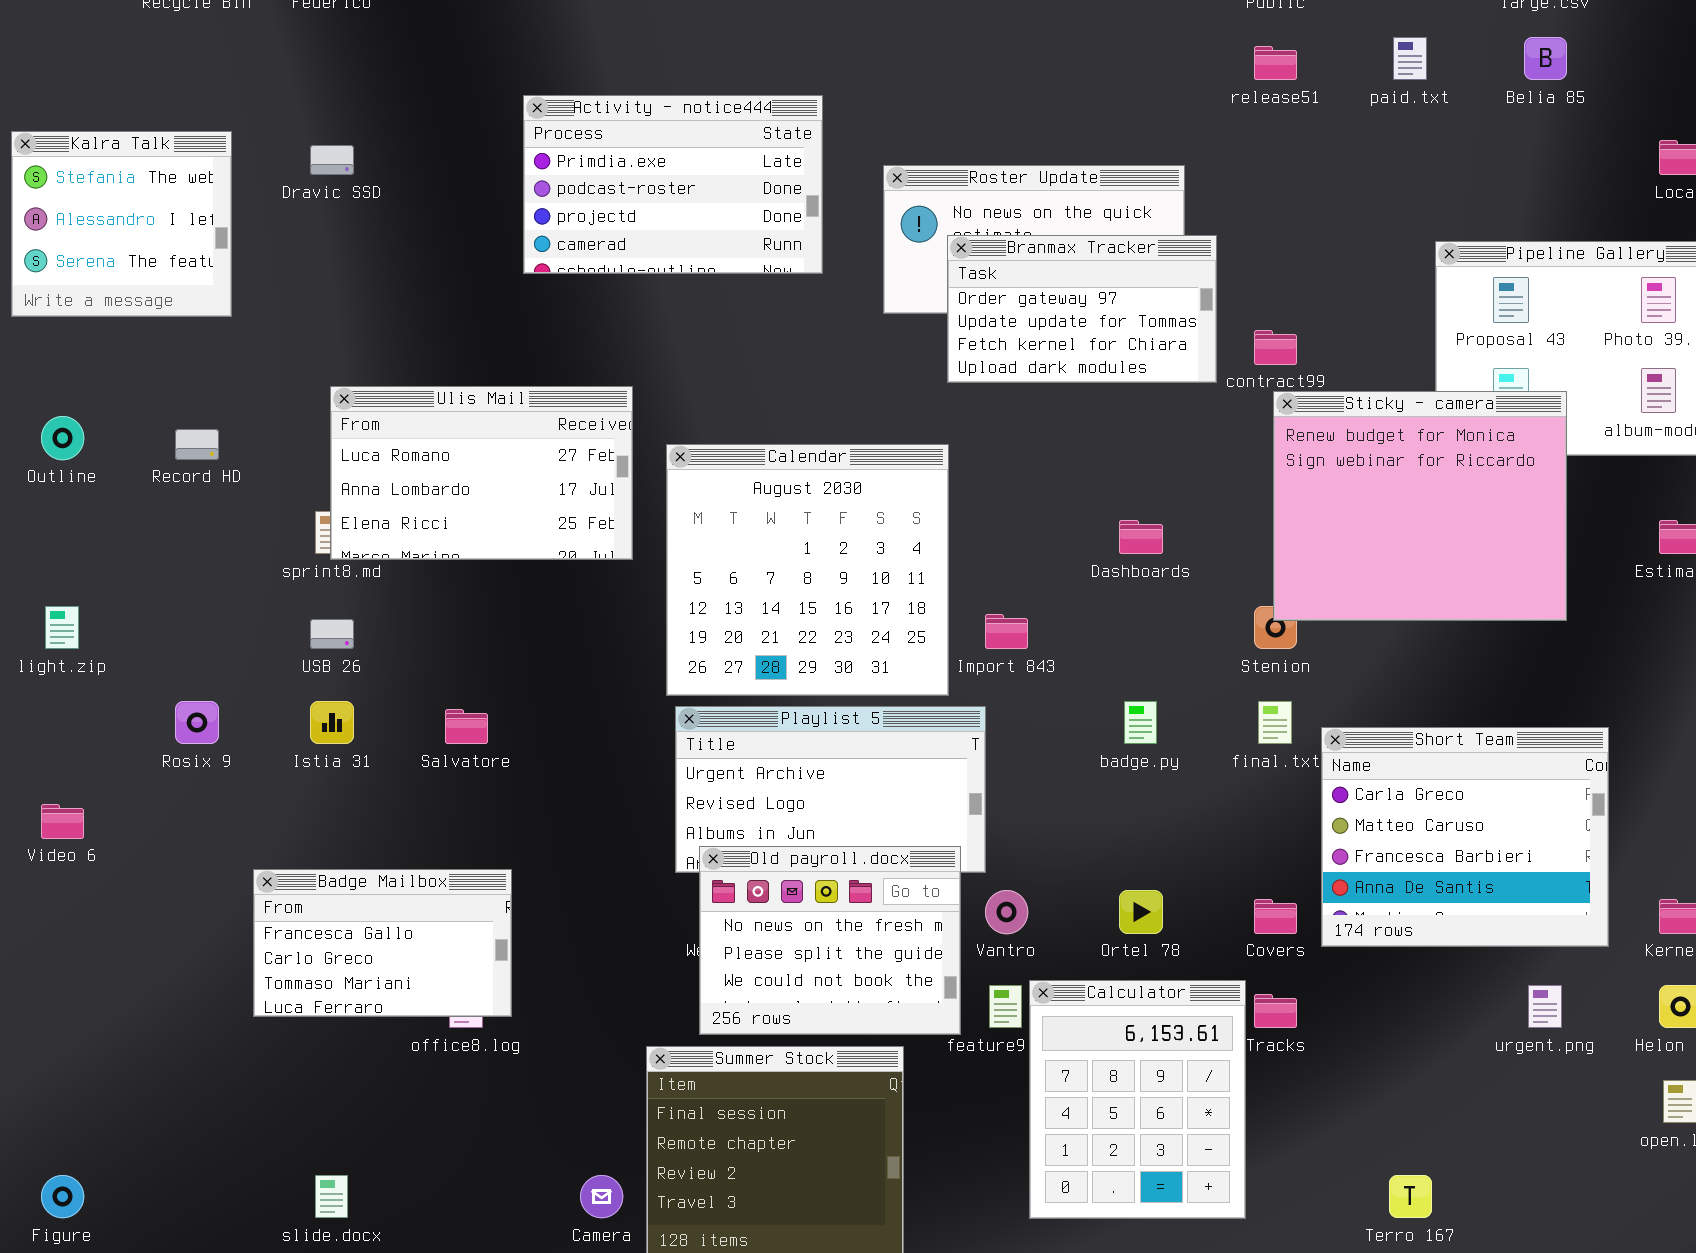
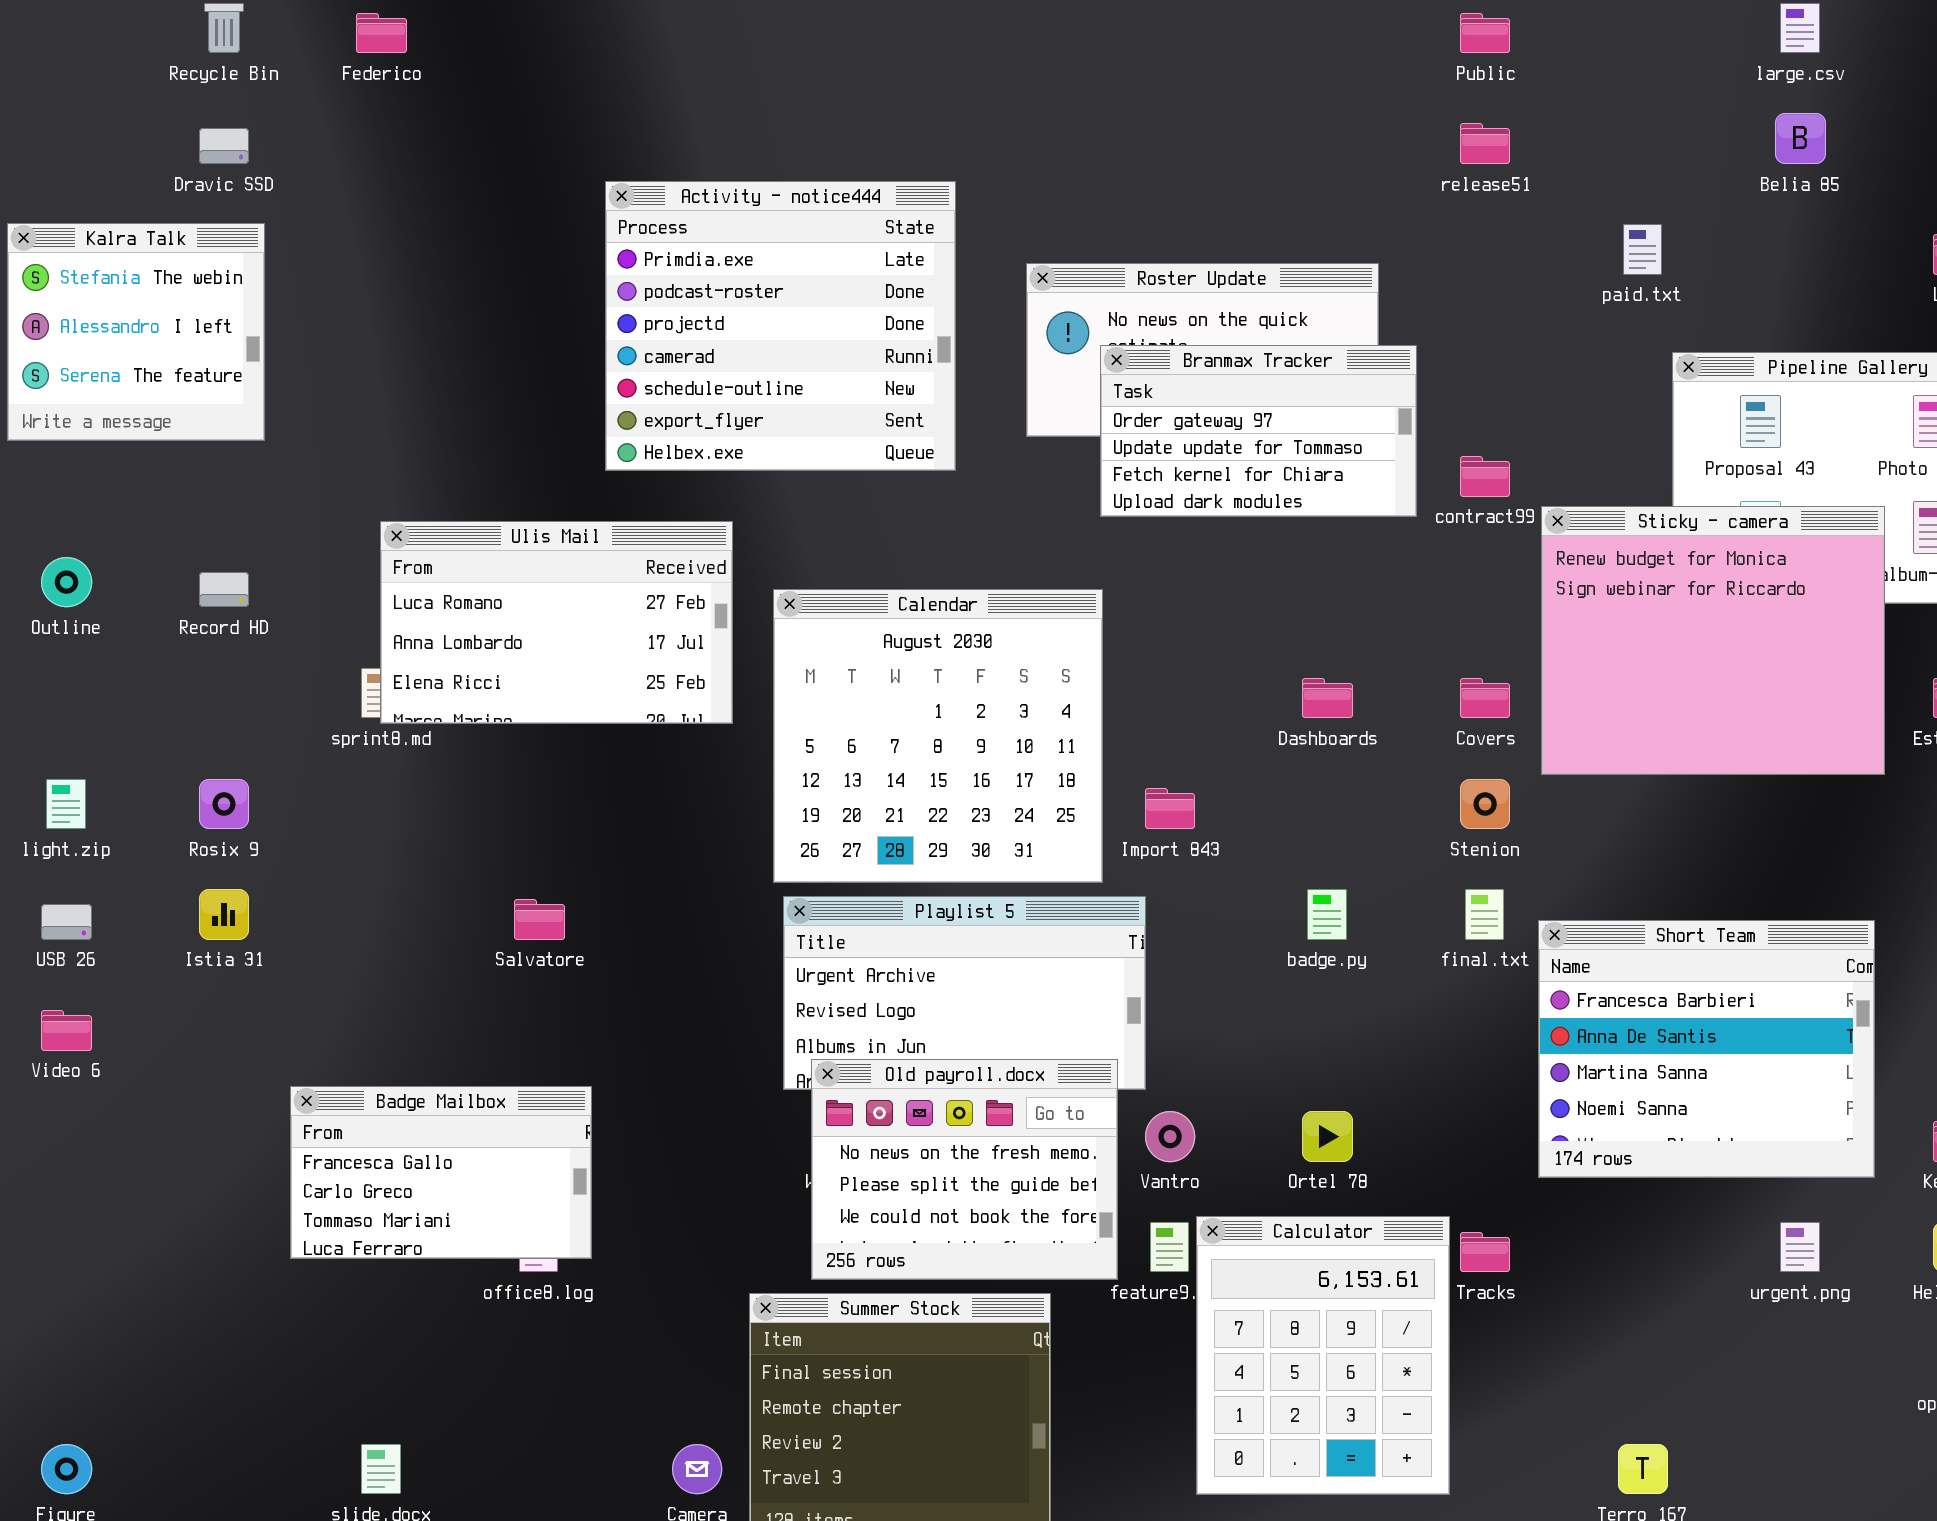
paid.txt: [1393,37,1427,80] -> [1623,224,1662,275], moved
Activity - notice444: [523,95,823,274] -> [605,181,956,471], resized
Dravic SSD: [310,145,354,175] -> [199,128,249,164], moved
Sticky - camera: [1273,391,1567,621] -> [1541,506,1885,775], moved
USB 26: [310,619,354,649] -> [41,904,92,940], moved
Rosix 9: [175,701,219,744] -> [199,779,249,829], moved
Istia 31: [310,701,354,744] -> [199,889,249,940], moved
Short Team: [1321,727,1609,947] -> [1538,920,1875,1178], scrolled down 2 rows
Covers: [1254,899,1297,934] -> [1460,678,1510,718], moved

